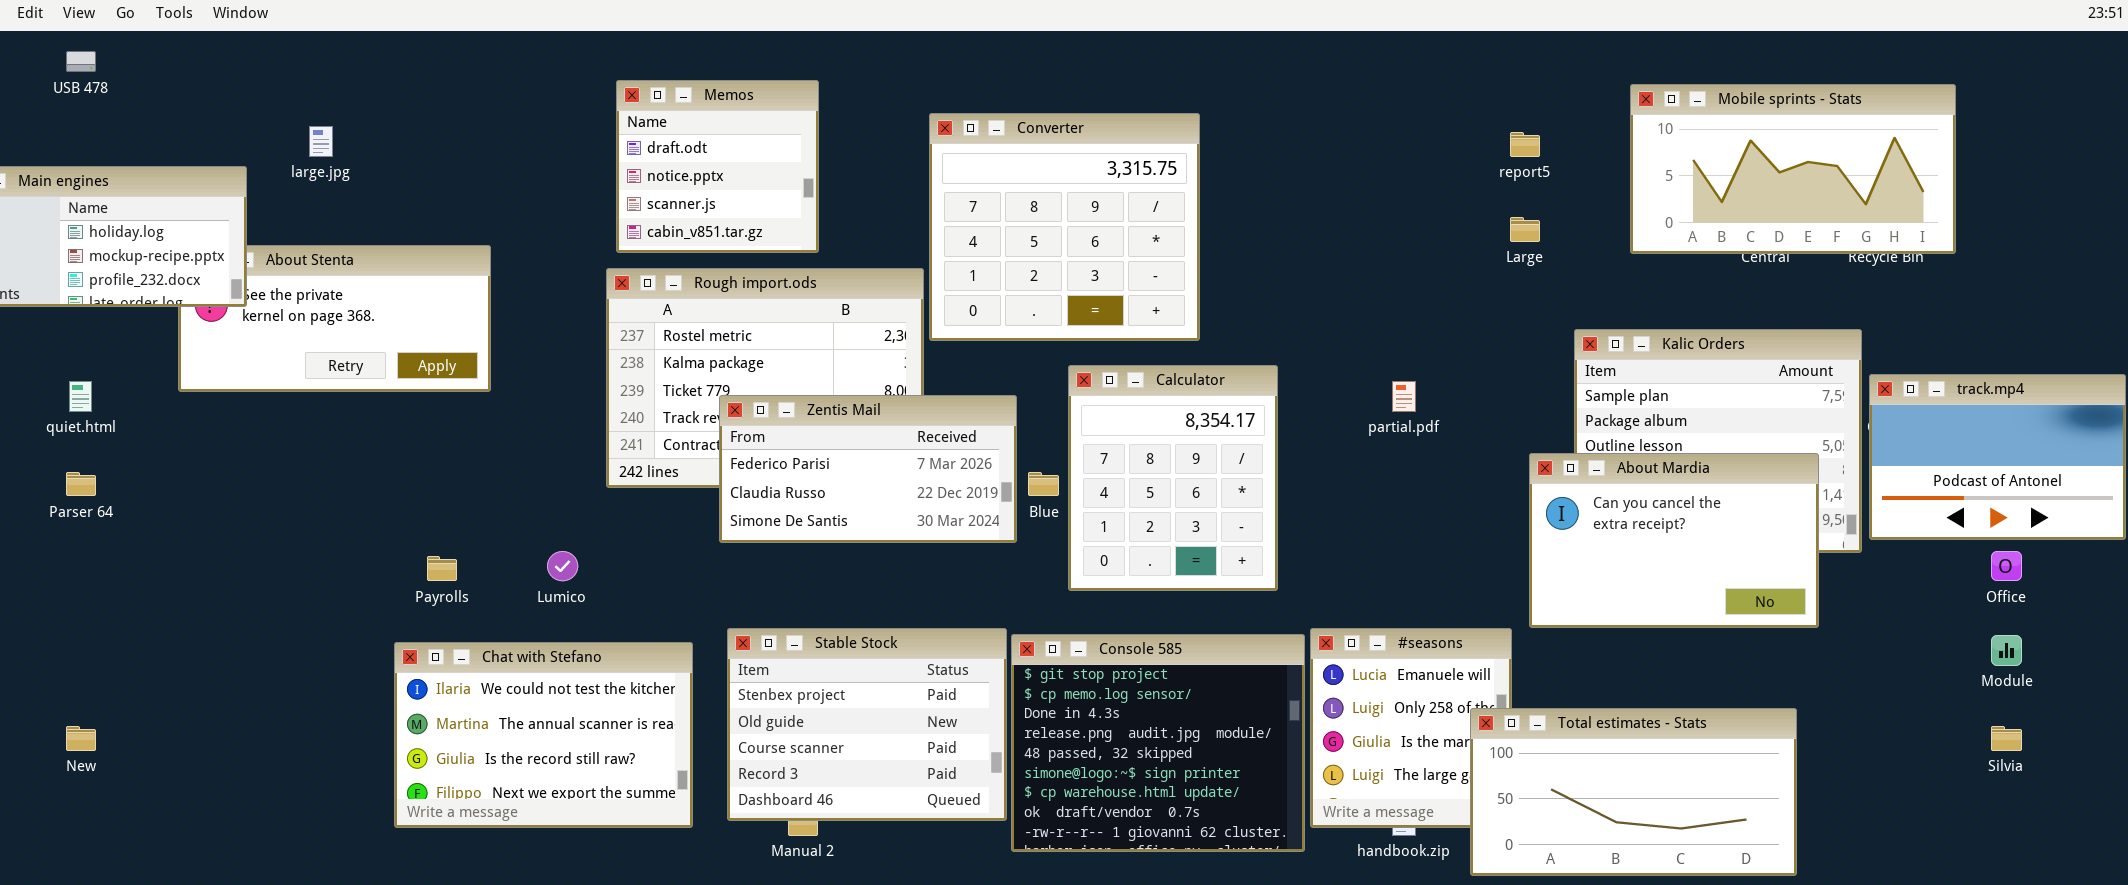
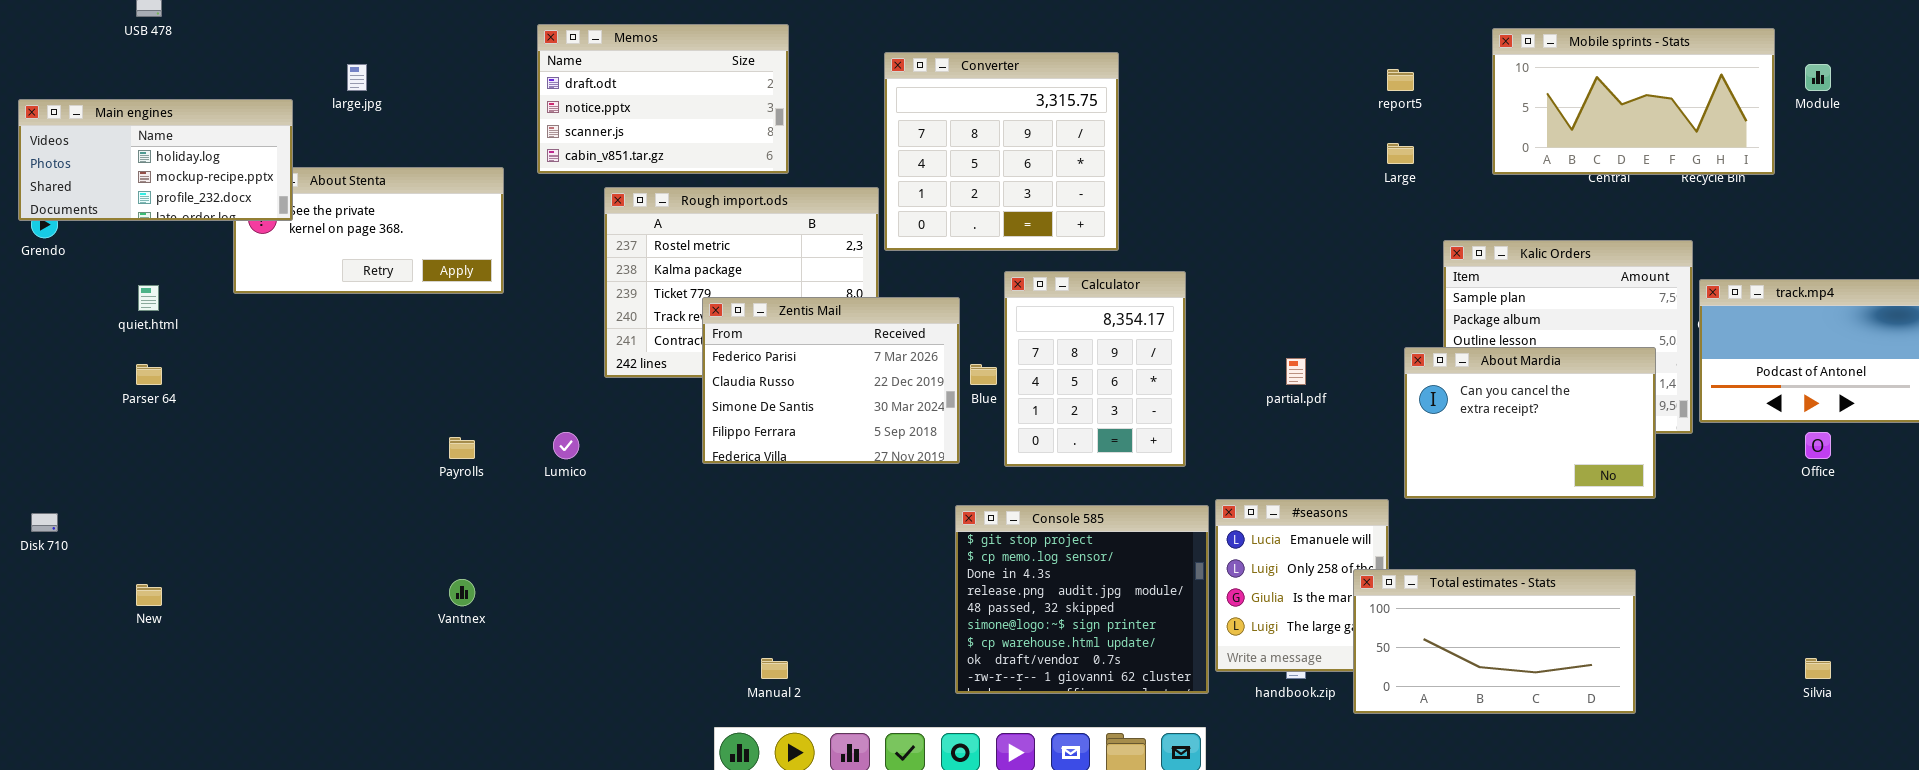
Memos: [616,80,819,253] -> [537,24,789,174], resized
partial.pdf: [1392,381,1416,412] -> [1286,358,1306,385], moved
Zentis Mail: [719,395,1017,543] -> [702,297,960,464], resized
Stable Stock: [727,628,1007,821] -> none, closed
Module: [1991,635,2022,666] -> [1805,64,1831,91], moved
Chat with Stefano: [394,642,693,828] -> none, closed
Silvia: [1991,726,2022,751] -> [1805,658,1831,679], moved

